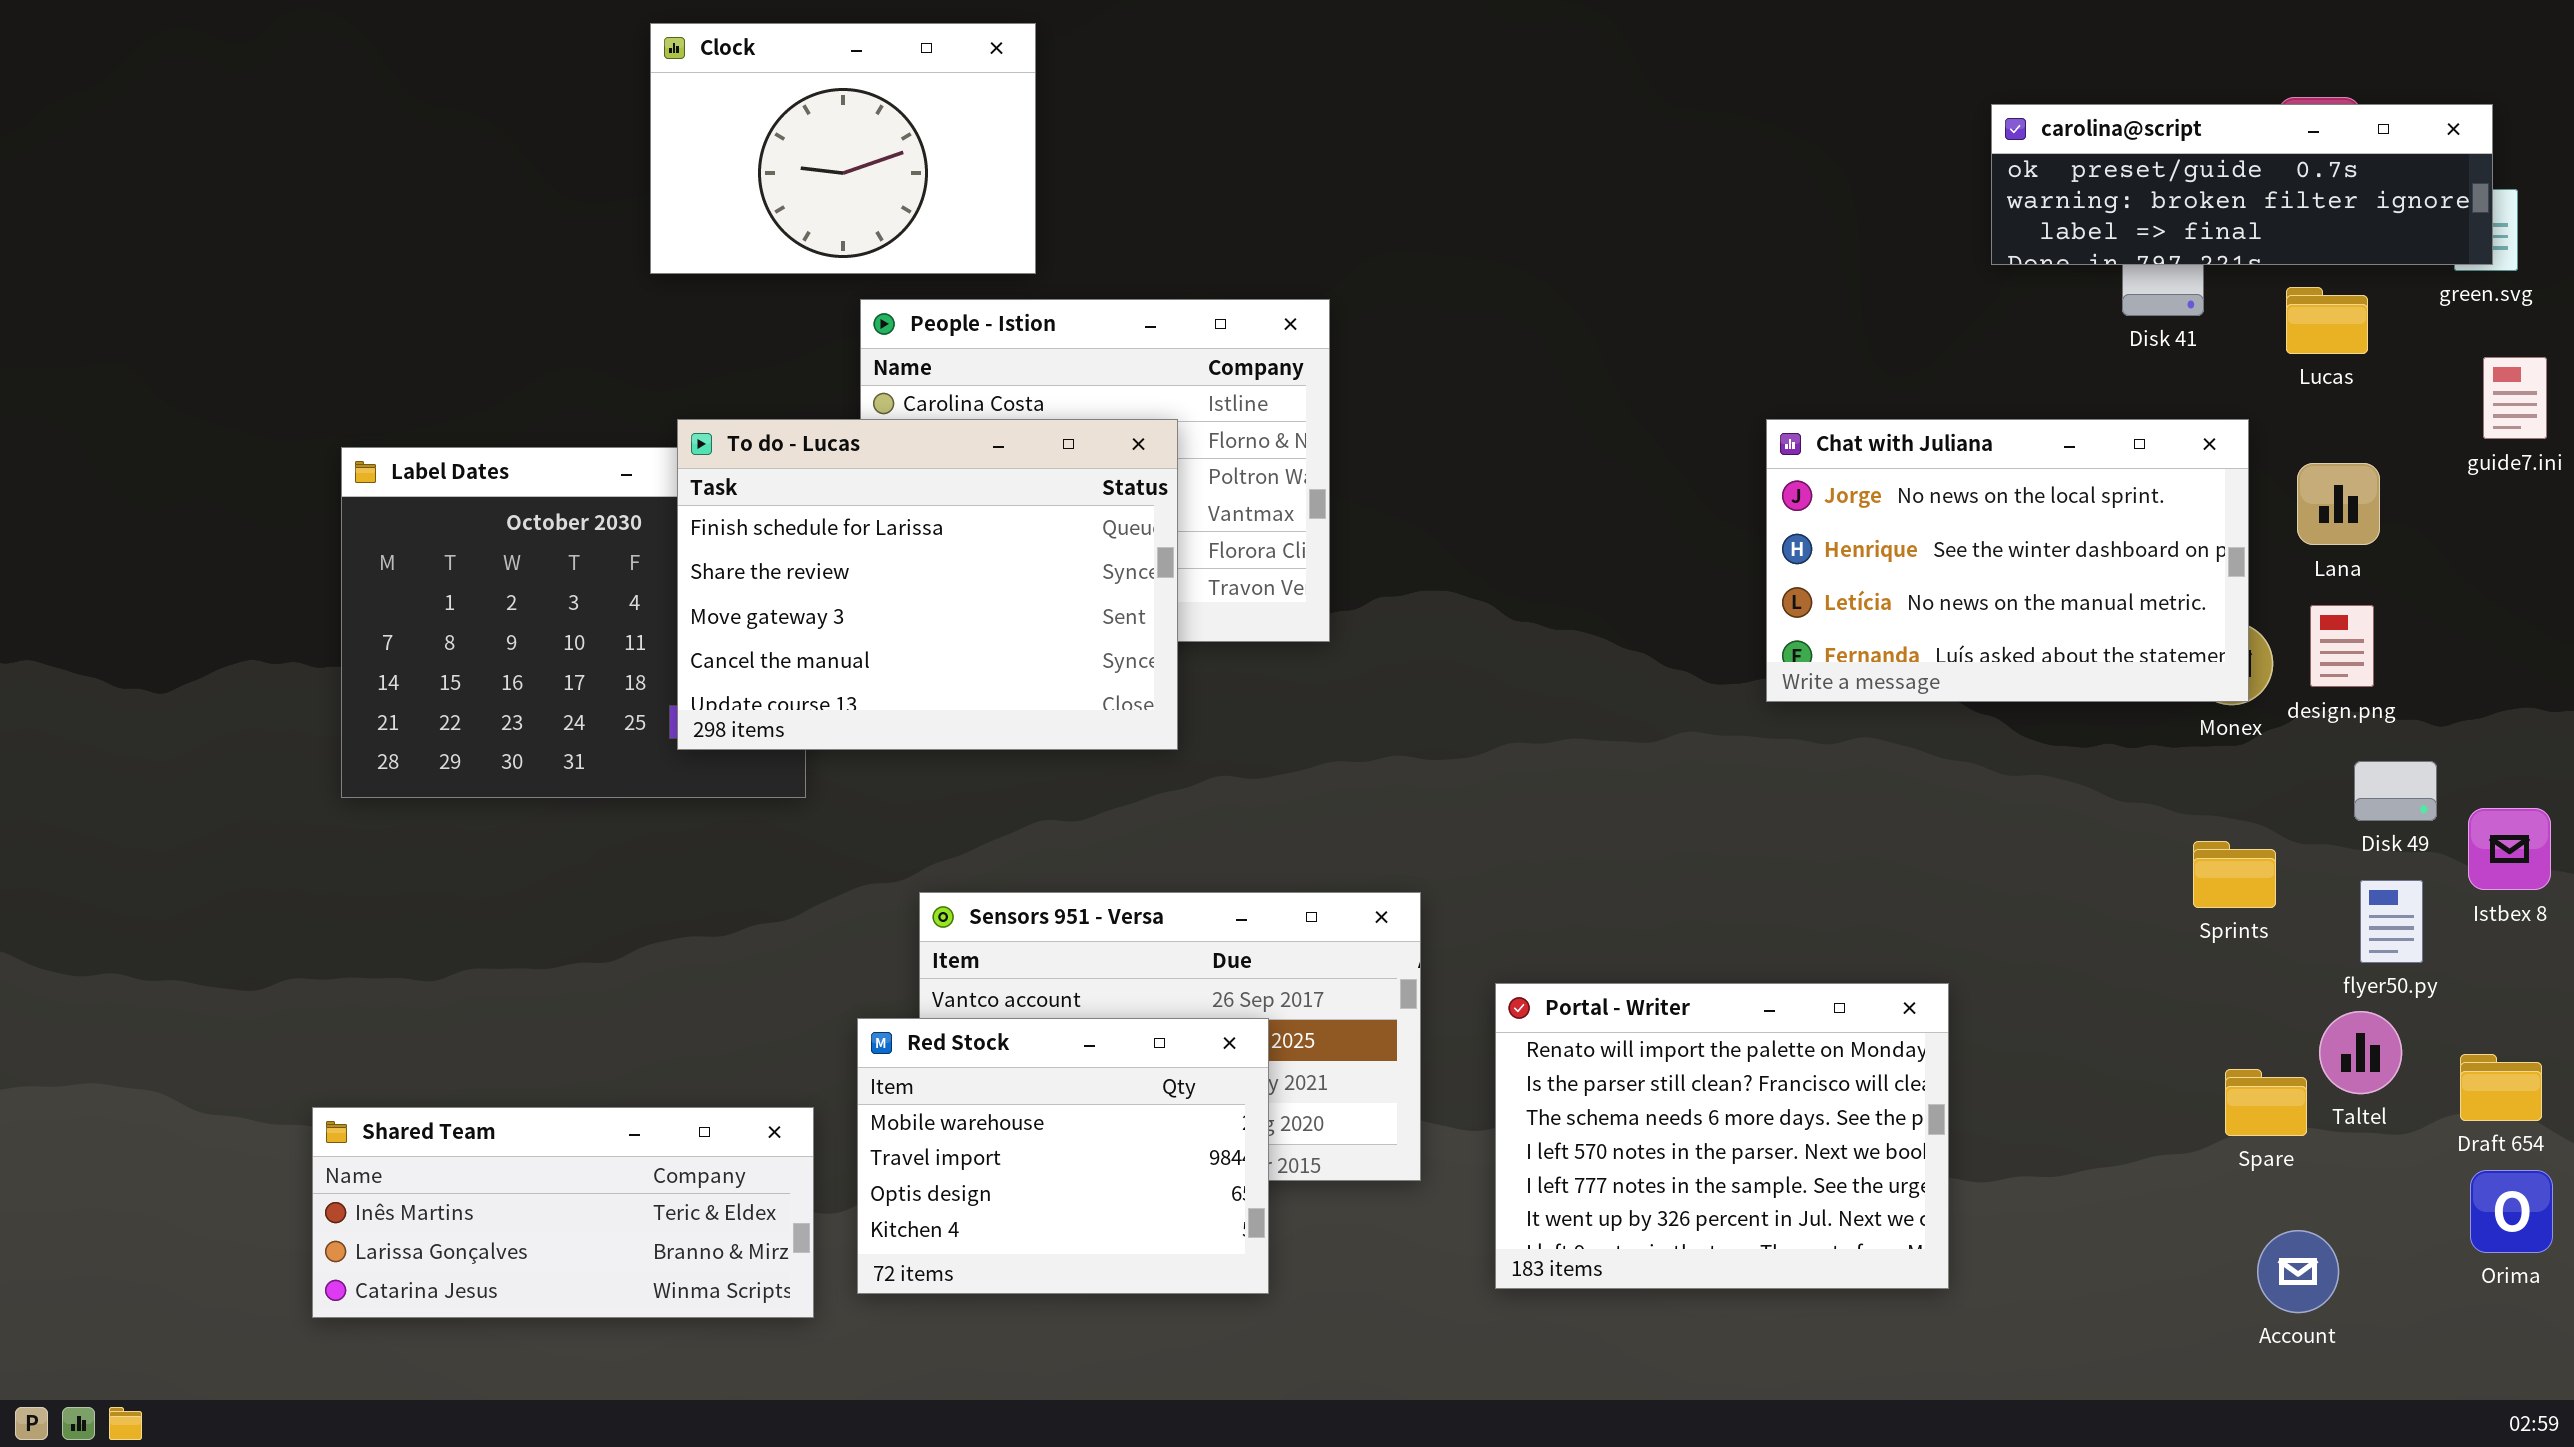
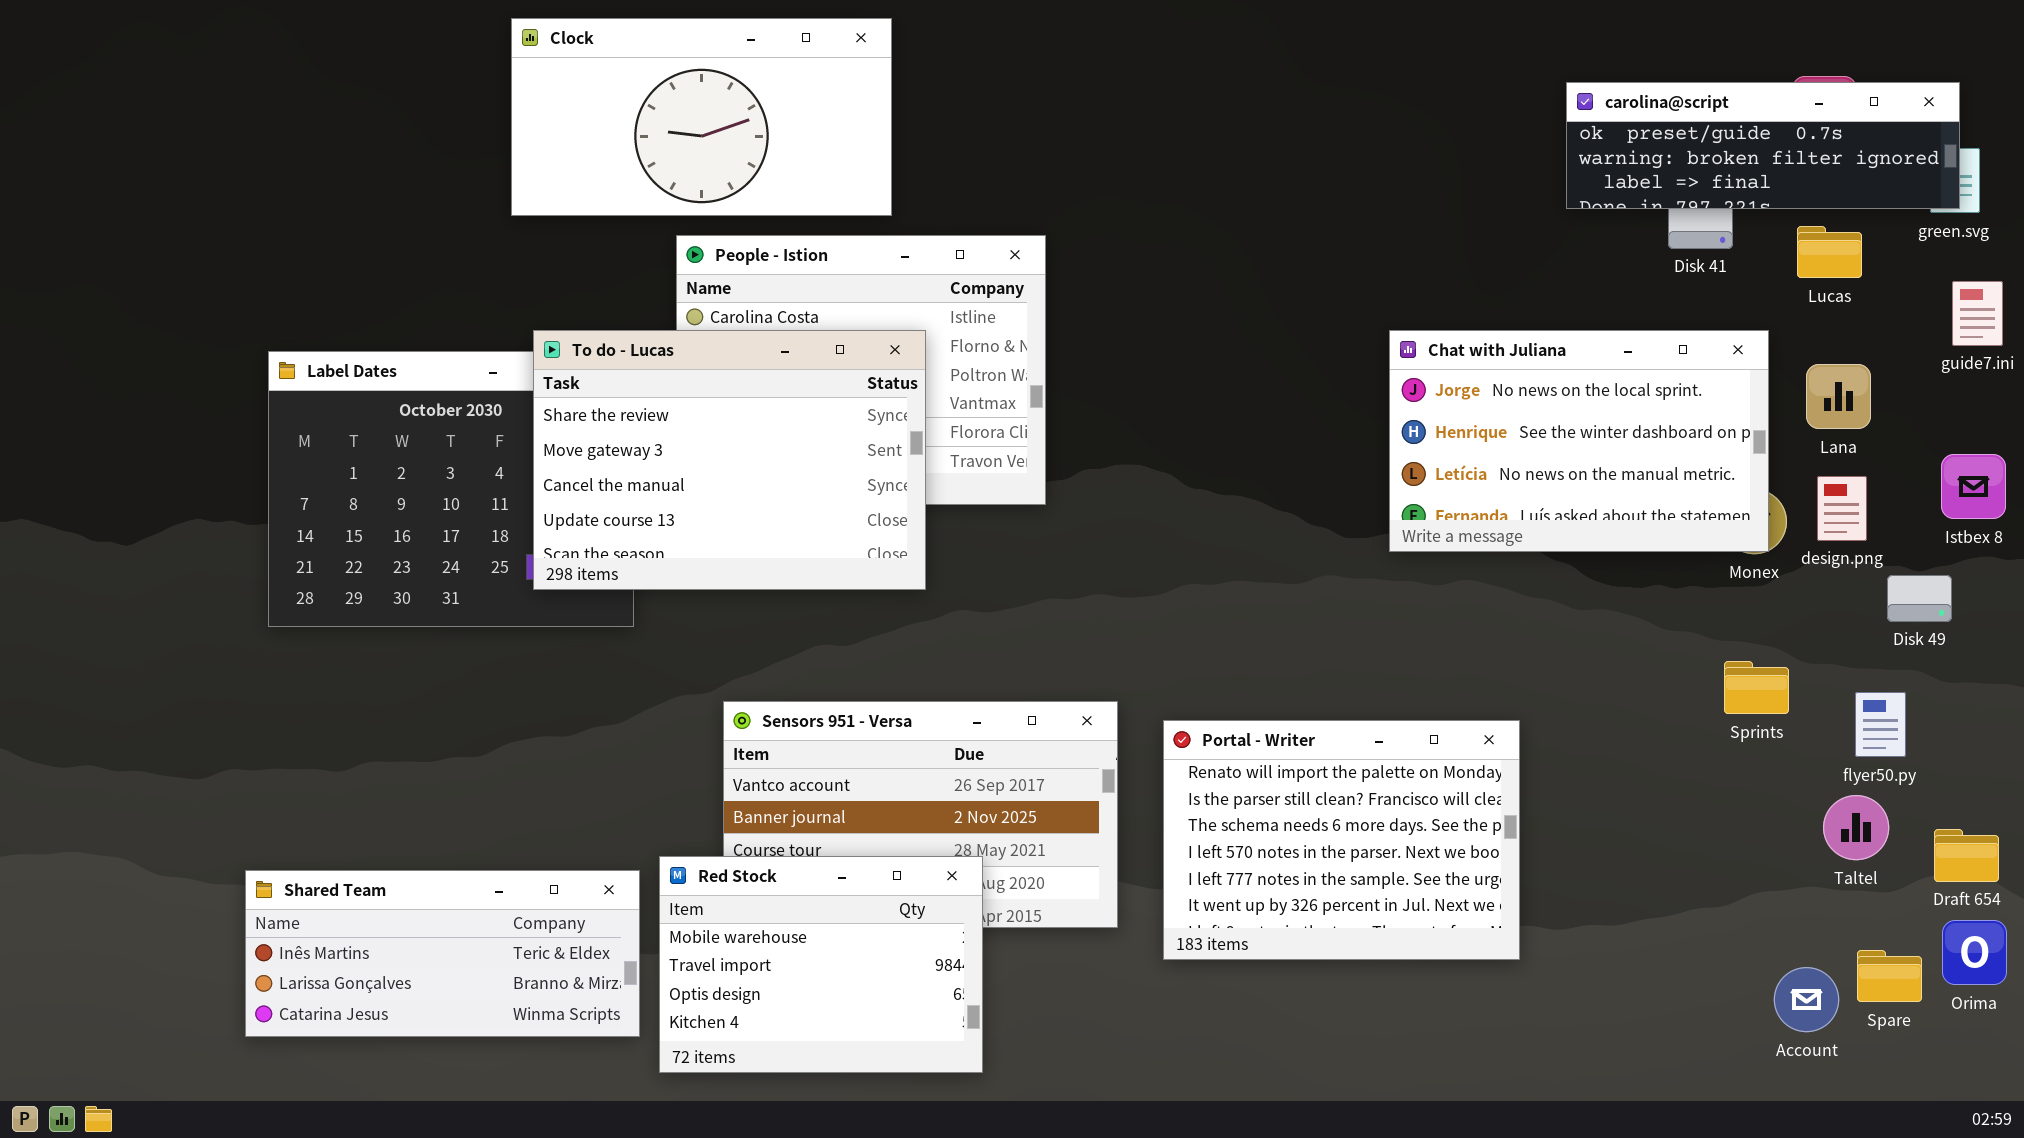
Clock: [650,23,1036,274] -> [511,18,892,216], resized
To do - Lucas: [677,419,1178,750] -> [533,330,926,590], scrolled down 1 row
Disk 49: [2354,761,2437,821] -> [1887,575,1952,622], moved
Istbex 8: [2468,808,2551,890] -> [1941,454,2006,519], moved
Portal - Writer: [1495,983,1949,1289] -> [1163,720,1520,960], moved
Red Stock: [857,1018,1269,1294] -> [659,856,983,1073], moved
Spare: [2225,1069,2307,1136] -> [1857,950,1922,1002], moved

